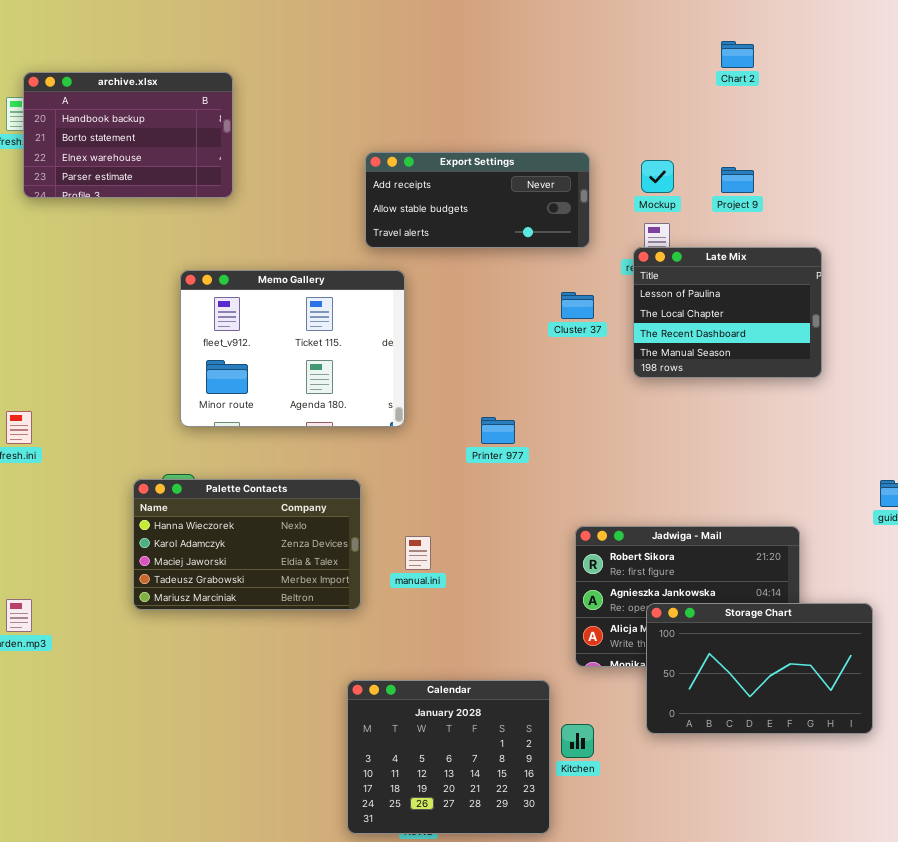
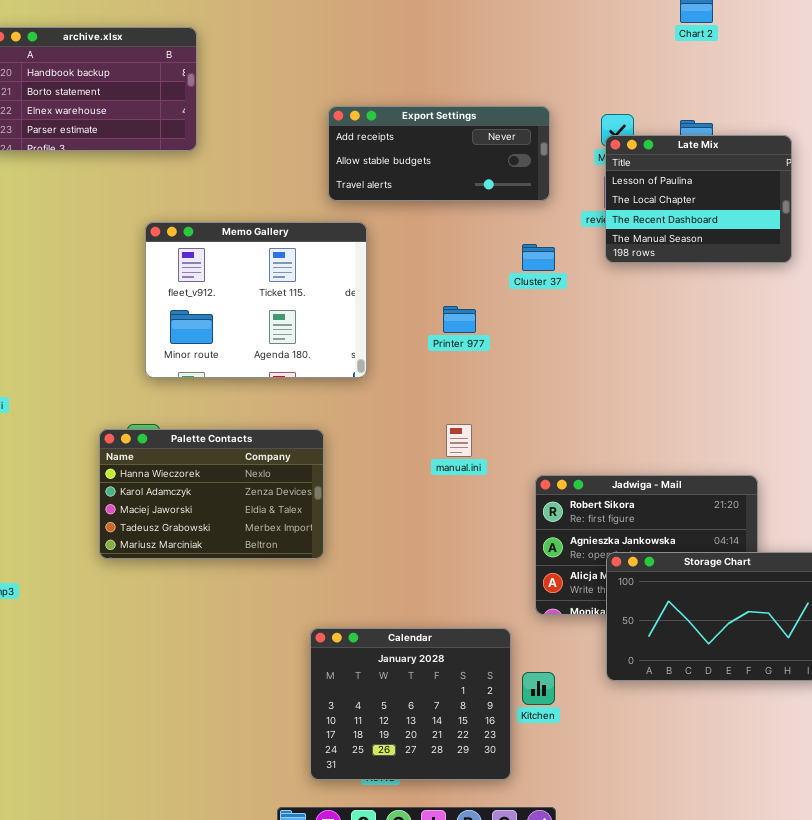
Late Mix: [633,247,822,378] -> [605,135,792,263], moved
Printer 977: [481,417,515,444] -> [443,306,476,333], moved
manual.ini: [405,536,431,570] -> [446,424,472,457], moved

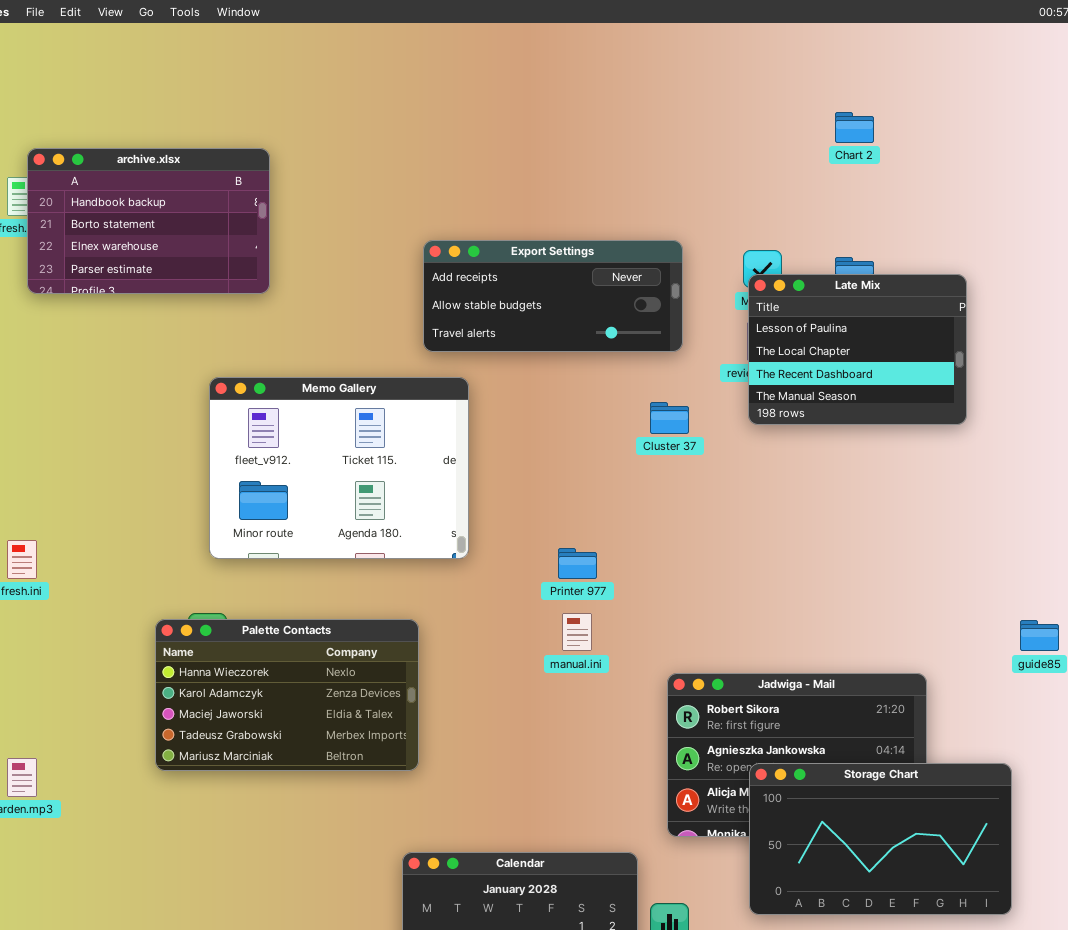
Printer 977: [443,306,476,333] -> [558,548,597,579], moved

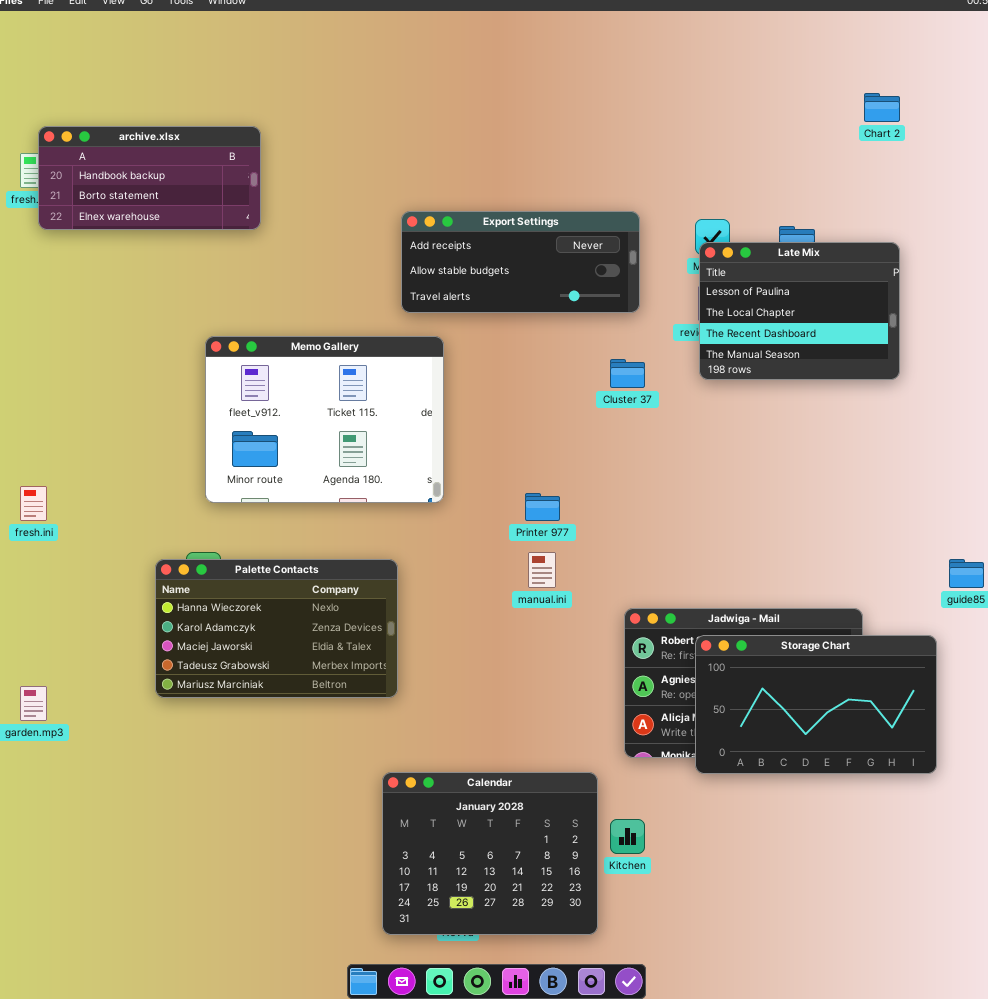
Chart 2: [835,112,874,143] -> [864,93,900,122], moved
archive.xlsx: [27,148,270,294] -> [38,126,261,230], resized
Storage Chart: [749,763,1012,915] -> [695,635,937,774], moved

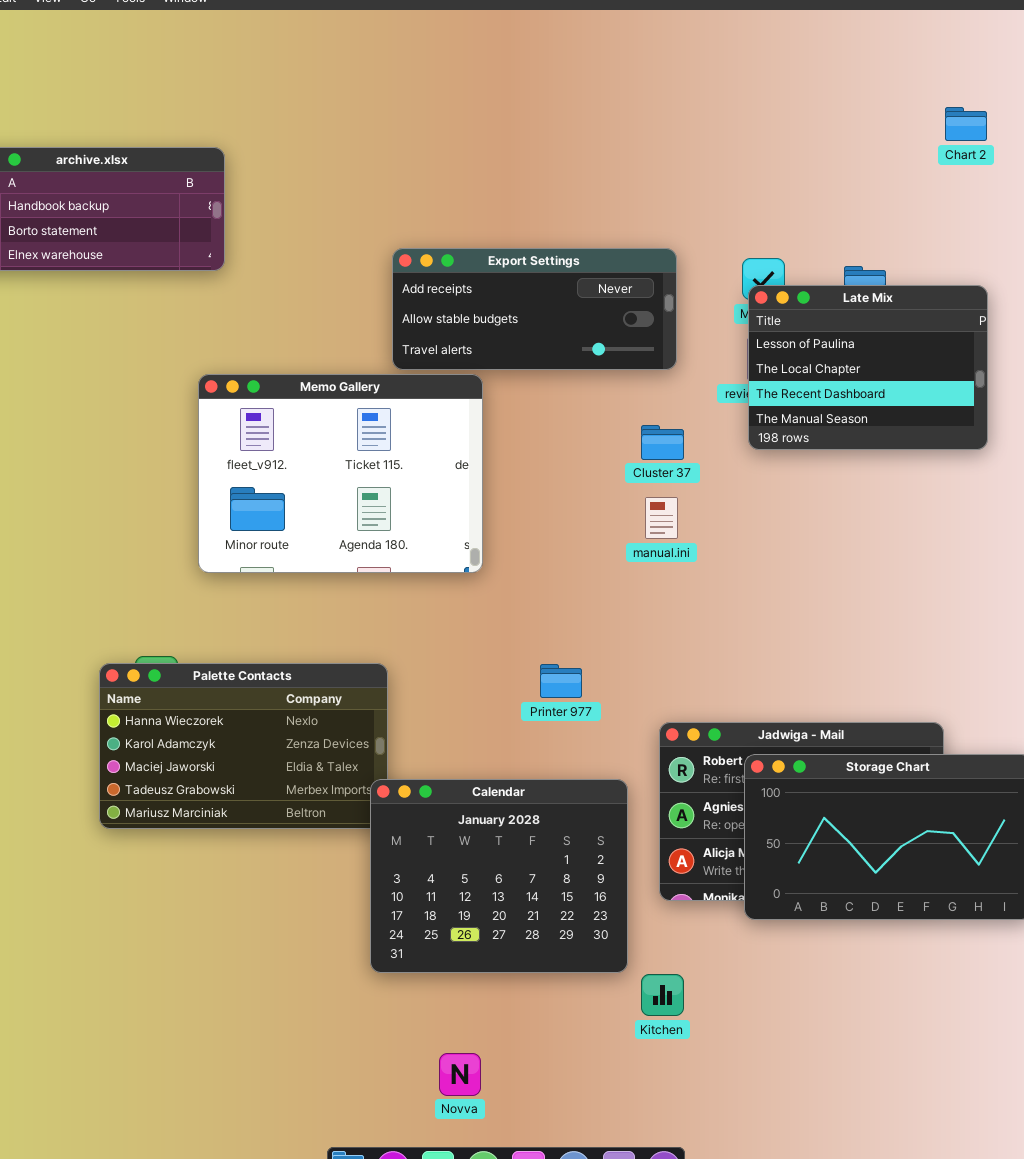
Memo Gallery: [205,336,444,503] -> [198,374,483,573], moved
Printer 977: [525,493,560,521] -> [540,664,582,698], moved
manual.ini: [528,552,556,588] -> [645,497,678,539], moved
Calendar: [382,772,598,935] -> [370,779,628,973], moved

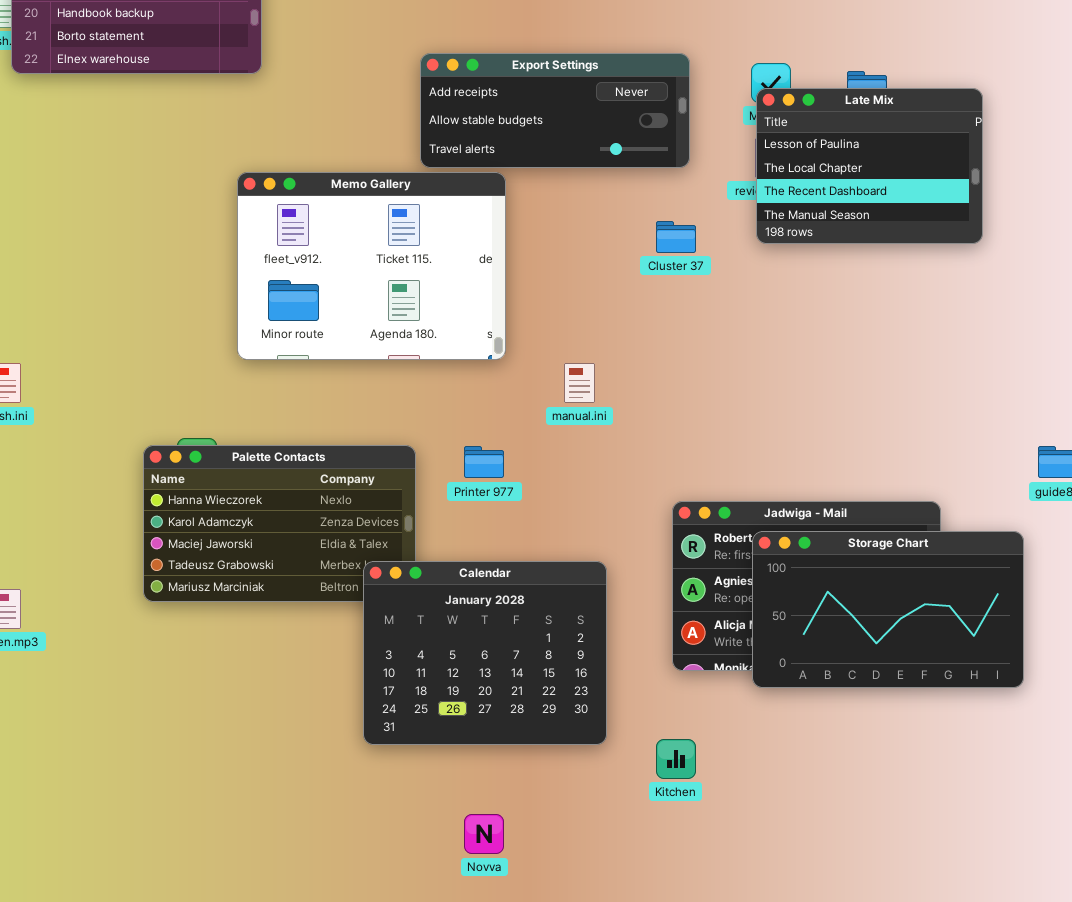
manual.ini: [645,497,678,539] -> [564,363,595,403], moved
Printer 977: [540,664,582,698] -> [464,446,504,478], moved
Calendar: [370,779,628,973] -> [363,561,607,745], moved

